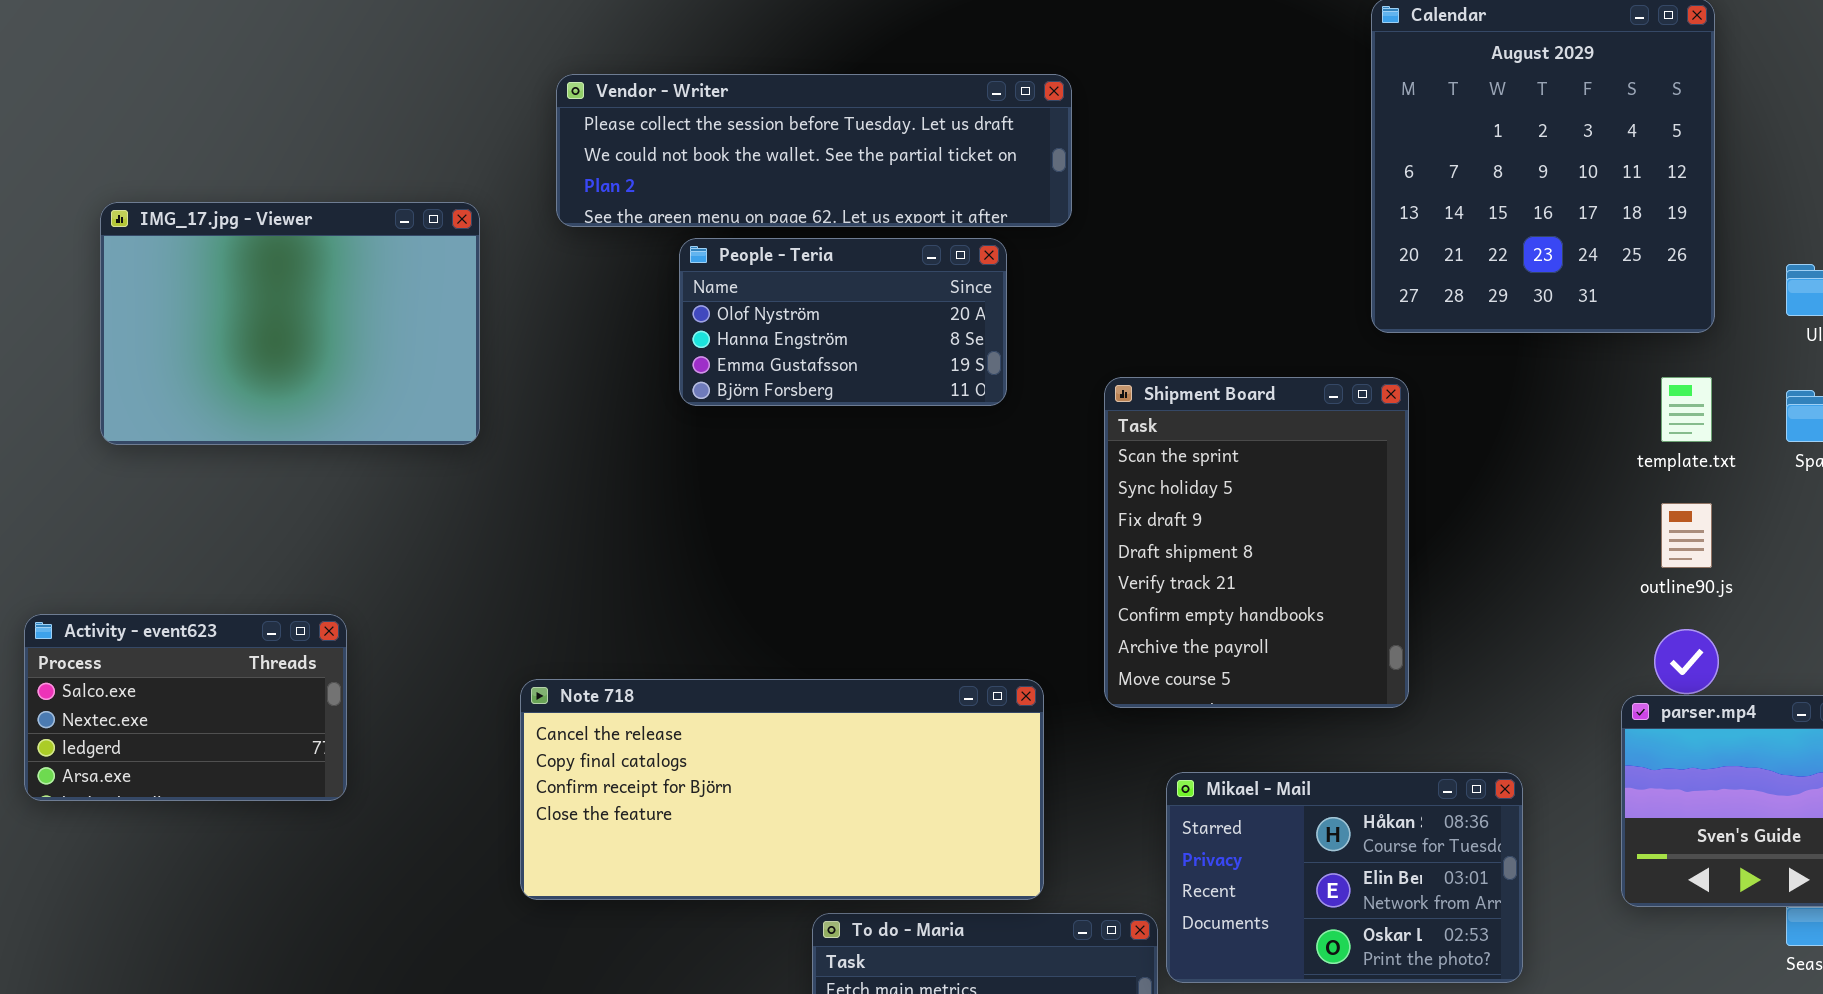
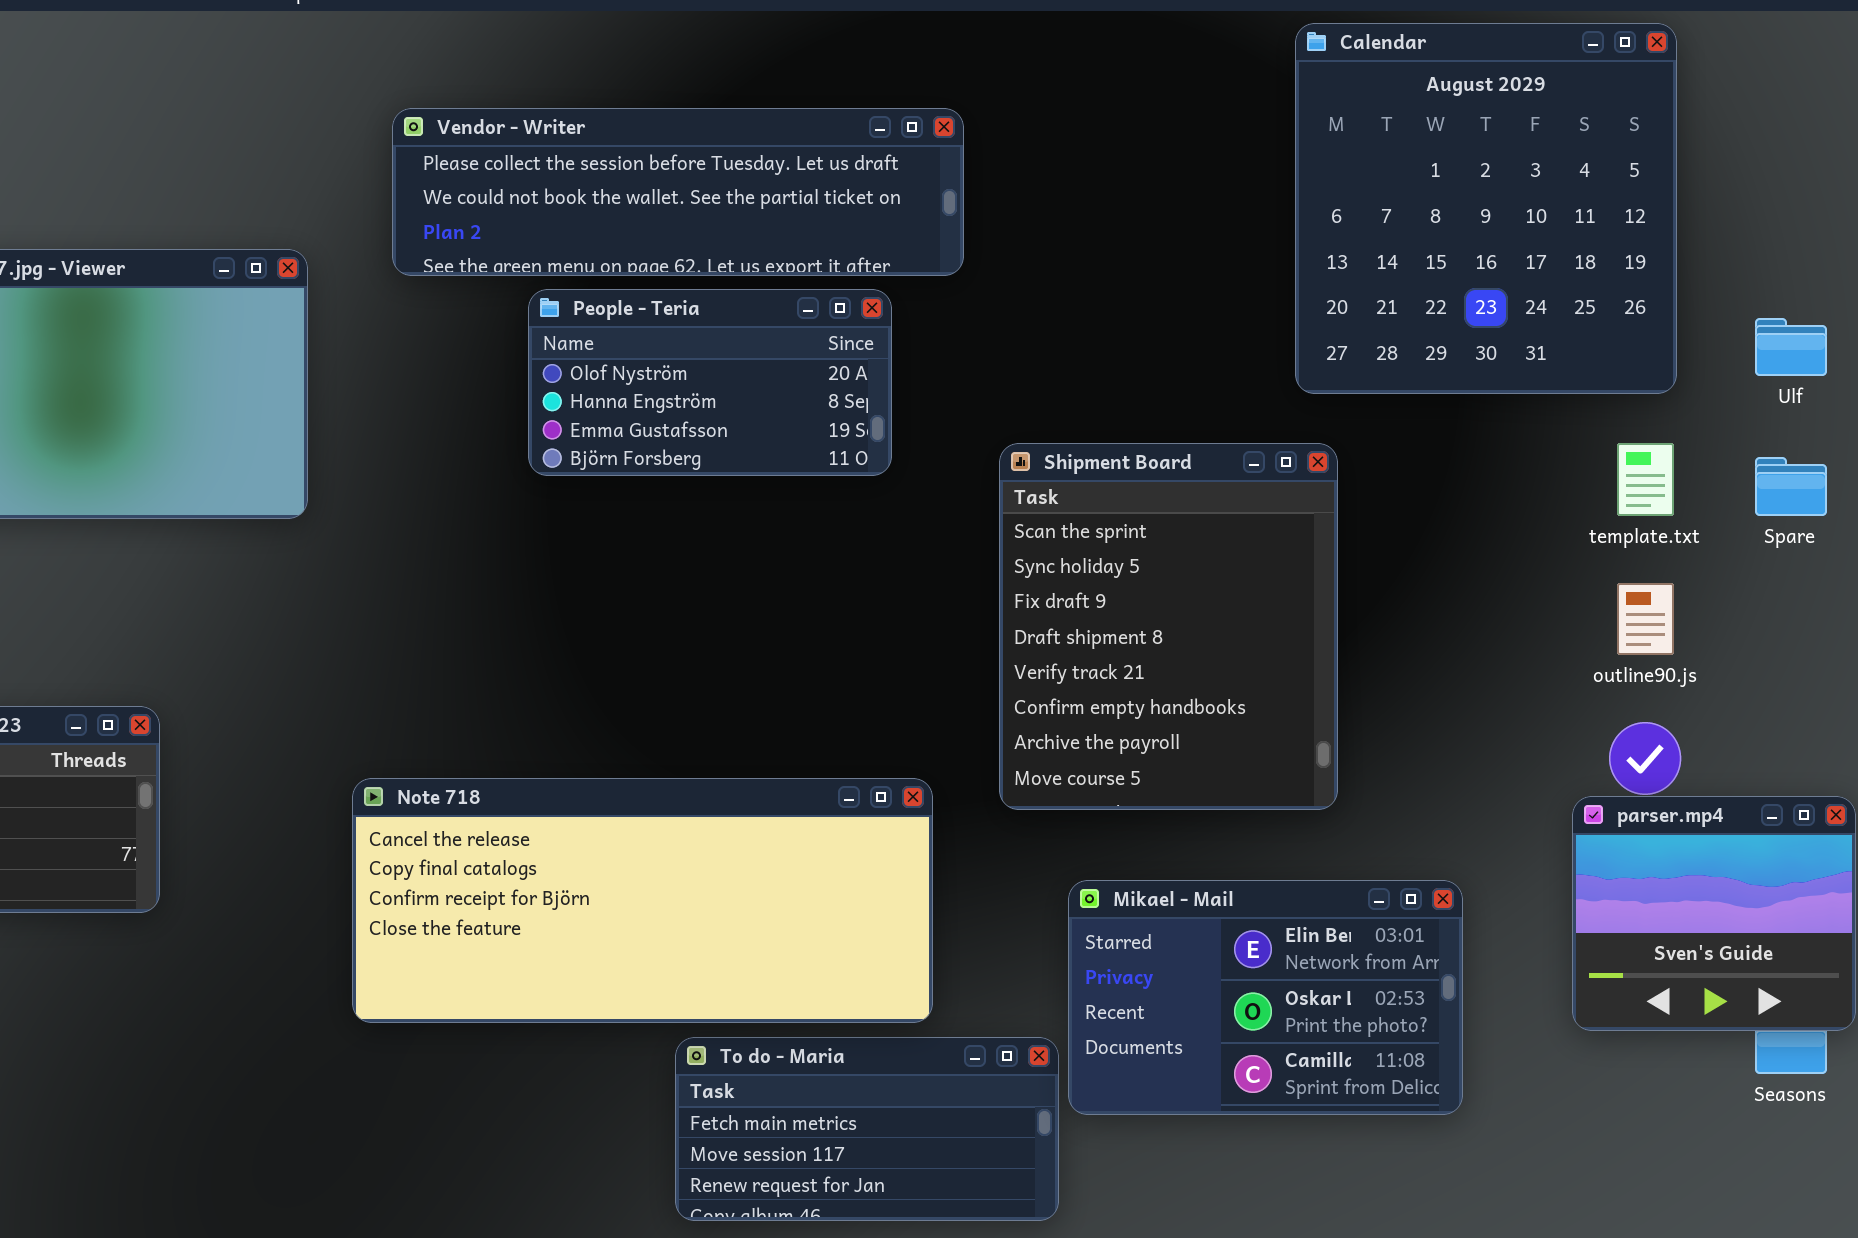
Mikael - Mail: [1166,772,1523,983] -> [1068,880,1463,1115], scrolled down 1 row

